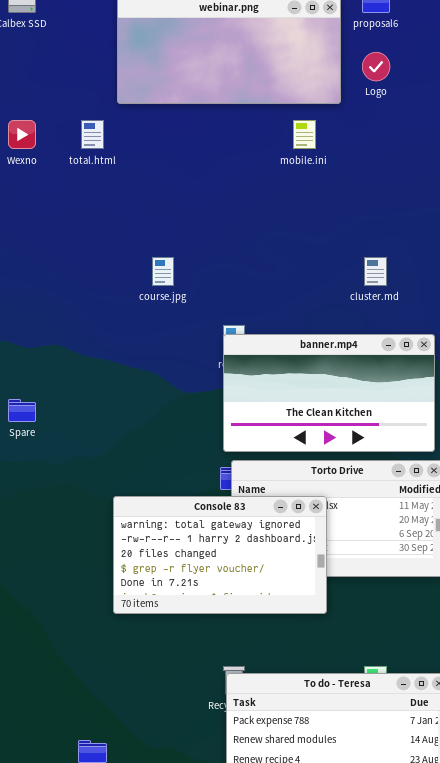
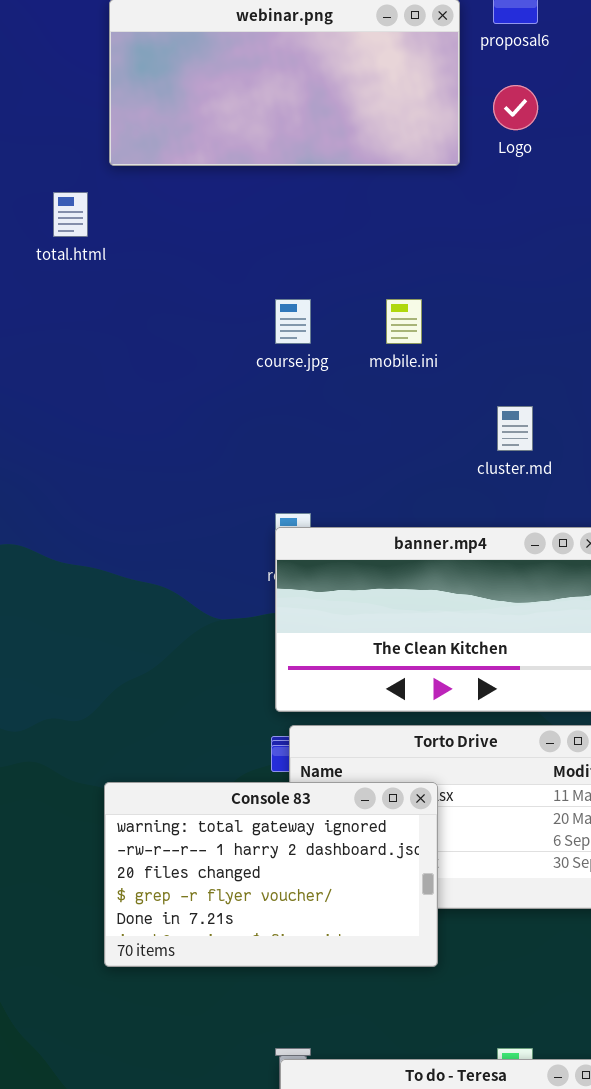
mobile.ini: [293,120,316,149] -> [386,299,422,344], moved
course.jpg: [152,257,174,286] -> [275,299,311,344], moved

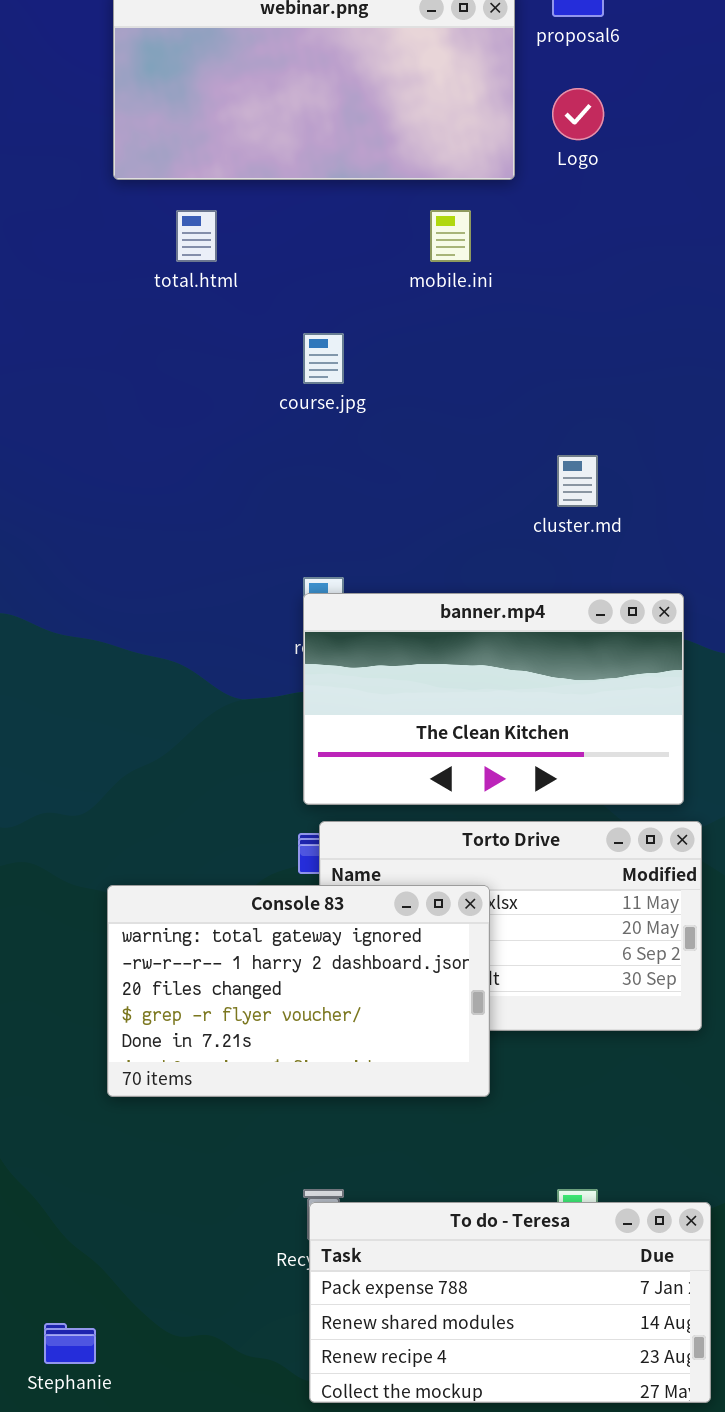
total.html: [53,192,88,237] -> [176,210,217,262], moved
mobile.ini: [386,299,422,344] -> [430,210,471,262], moved

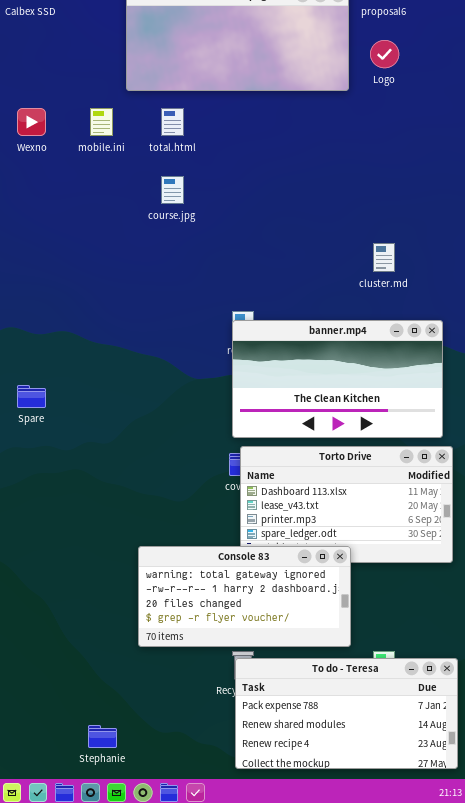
mobile.ini: [430,210,471,262] -> [90,108,113,136], moved
course.jpg: [303,333,344,384] -> [161,176,184,204], moved
Console 83: [107,885,490,1097] -> [138,546,351,647], moved, resized

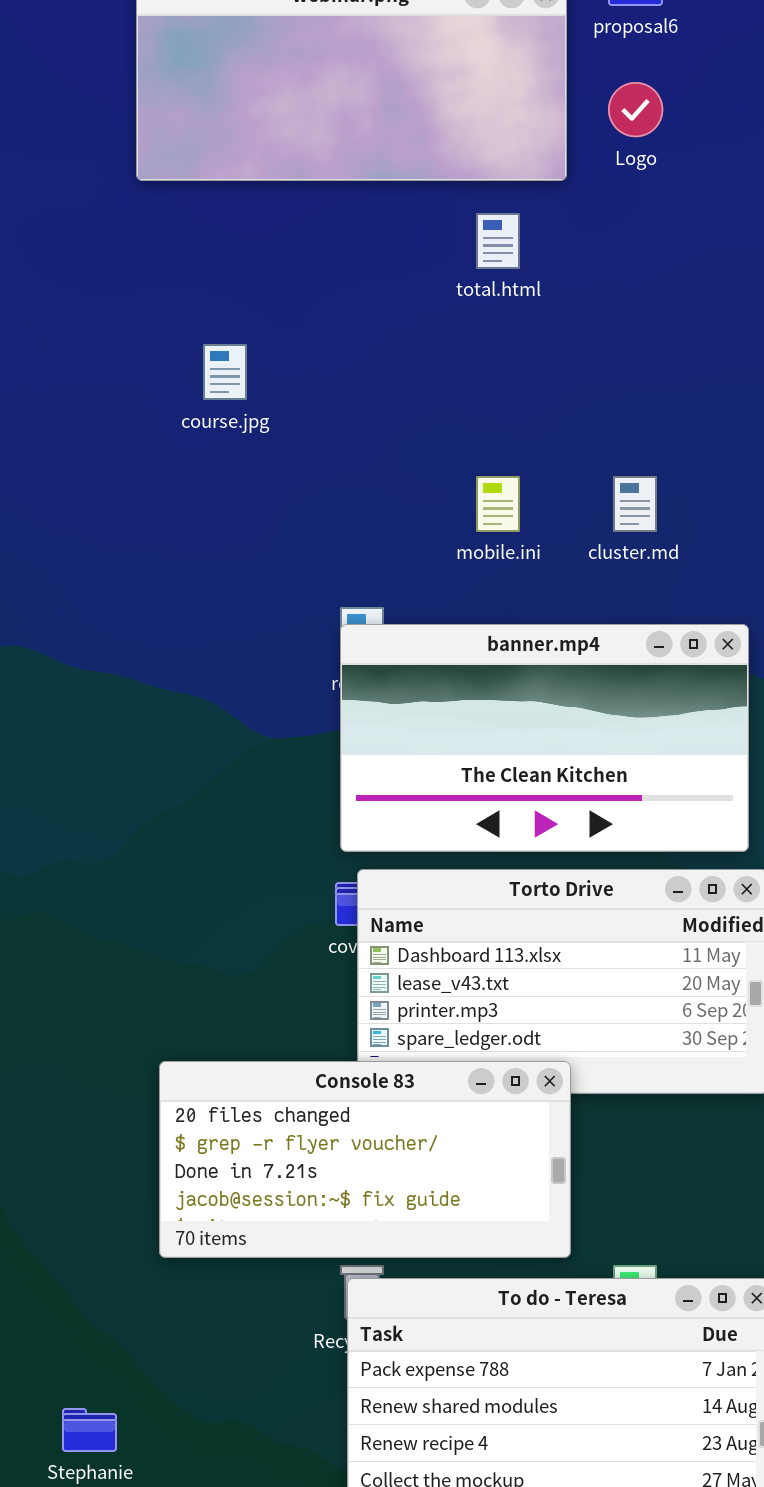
mobile.ini: [90,108,113,136] -> [476,476,520,532], moved
total.html: [161,108,184,136] -> [476,213,520,269], moved
Console 83: [138,546,351,647] -> [159,1061,571,1258], scrolled down 2 rows

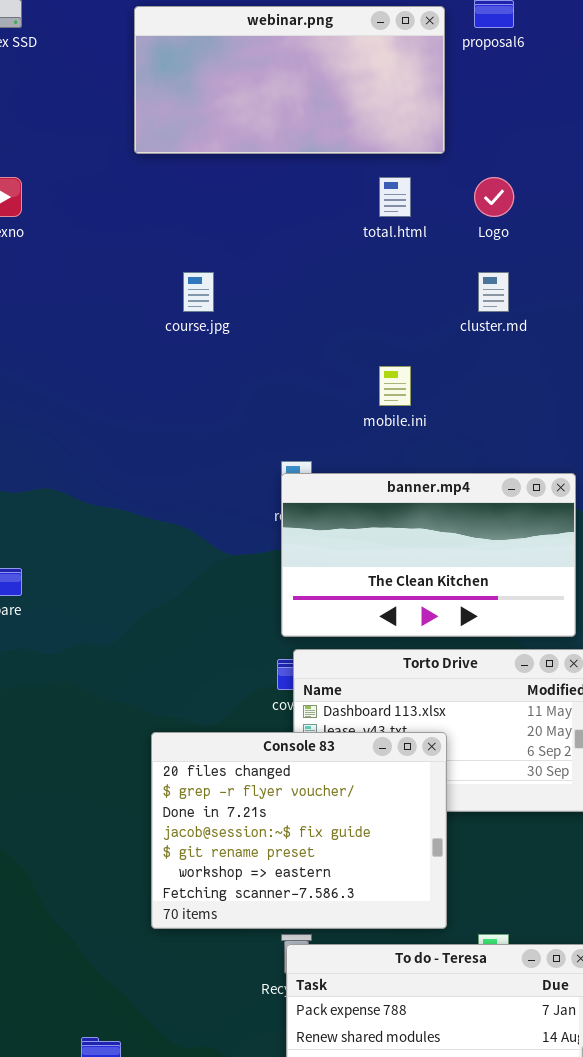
Logo: [608,82,663,137] -> [474,177,514,217], moved
cluster.md: [613,476,657,532] -> [478,272,509,312], moved
Console 83: [159,1061,571,1258] -> [151,732,447,929], resized

